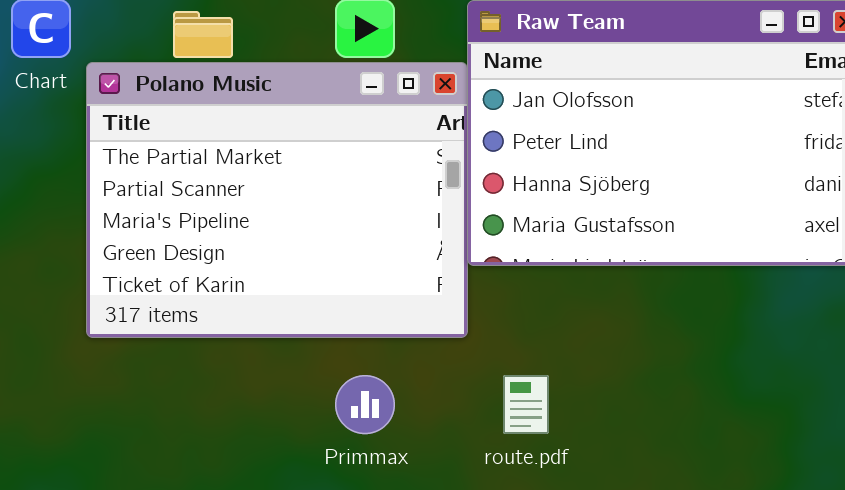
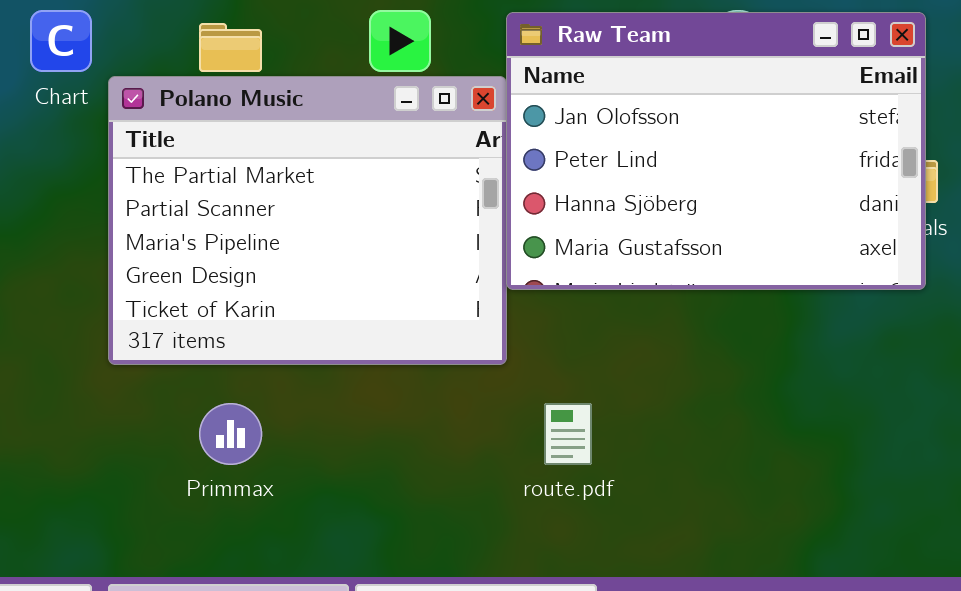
Primmax: [335,375,395,434] -> [199,403,262,465], moved

